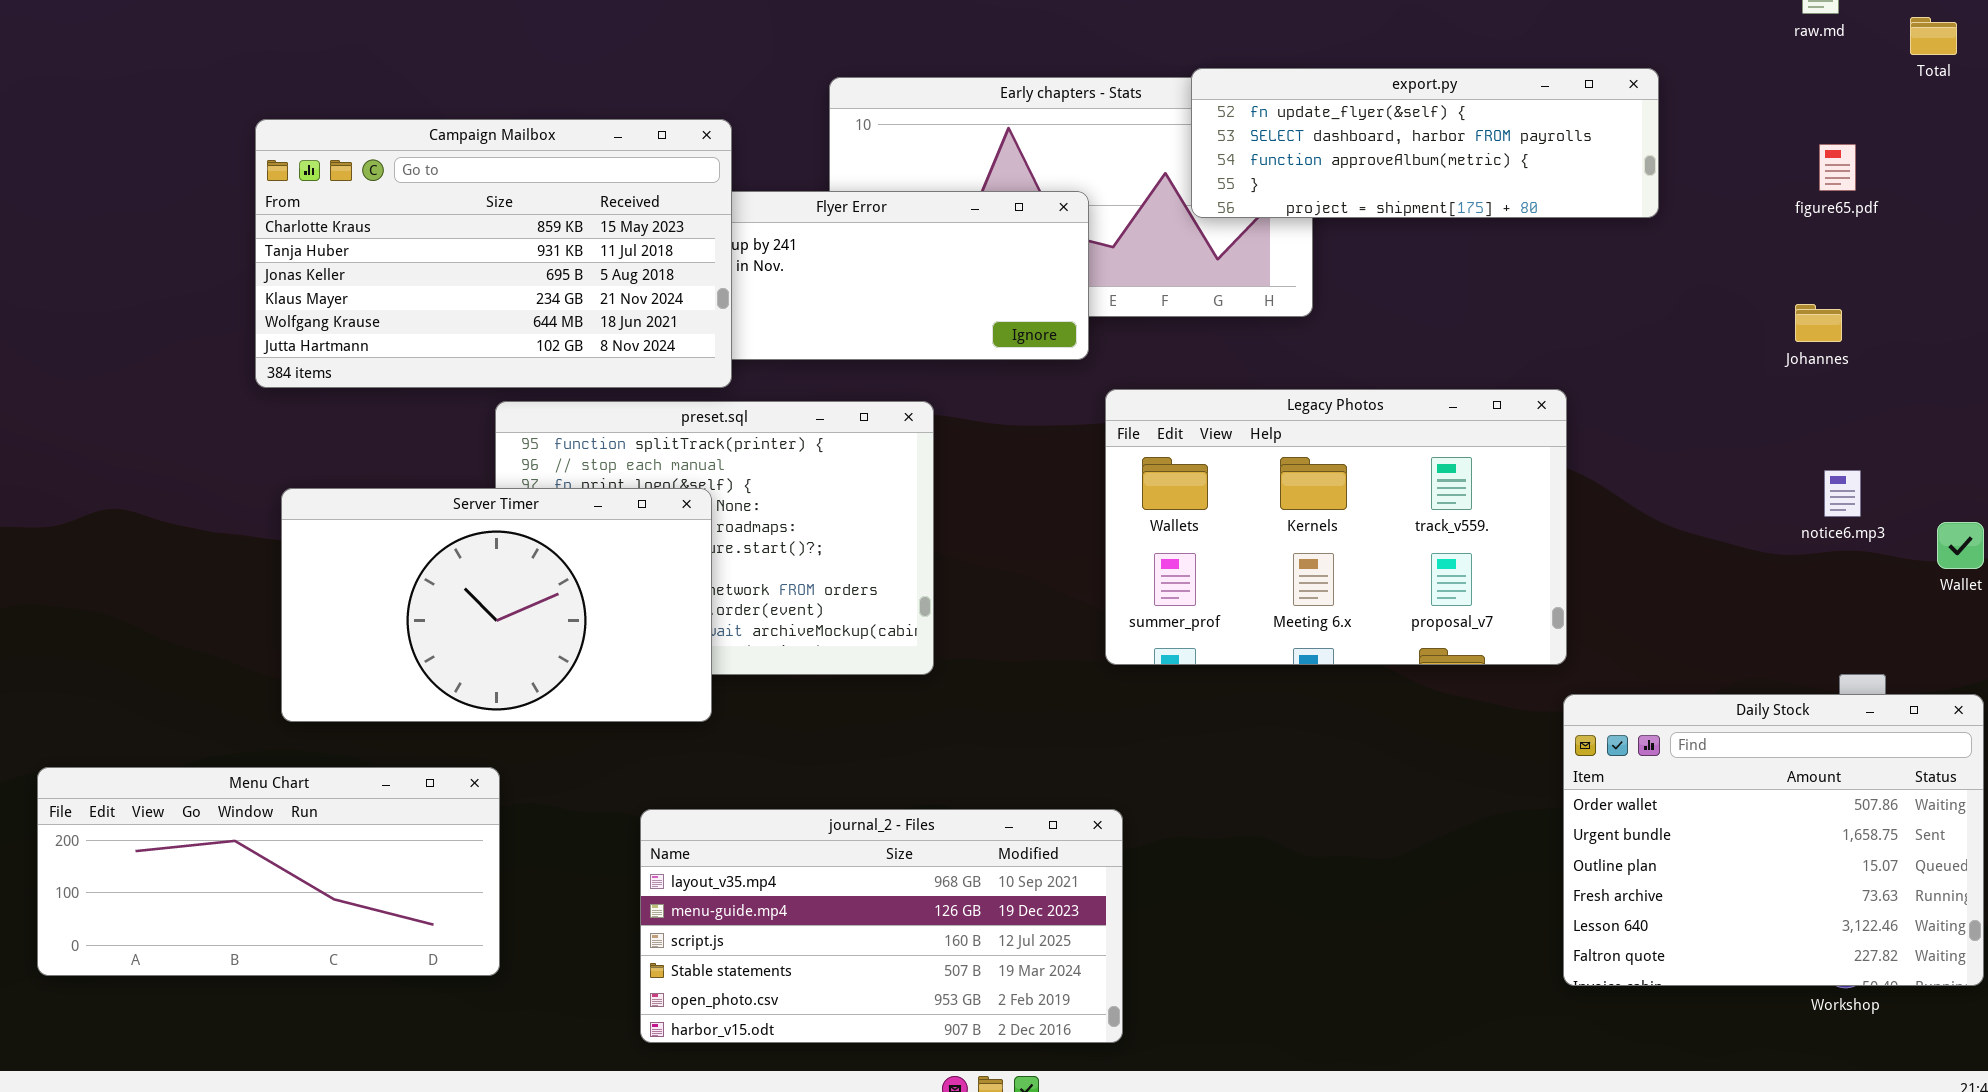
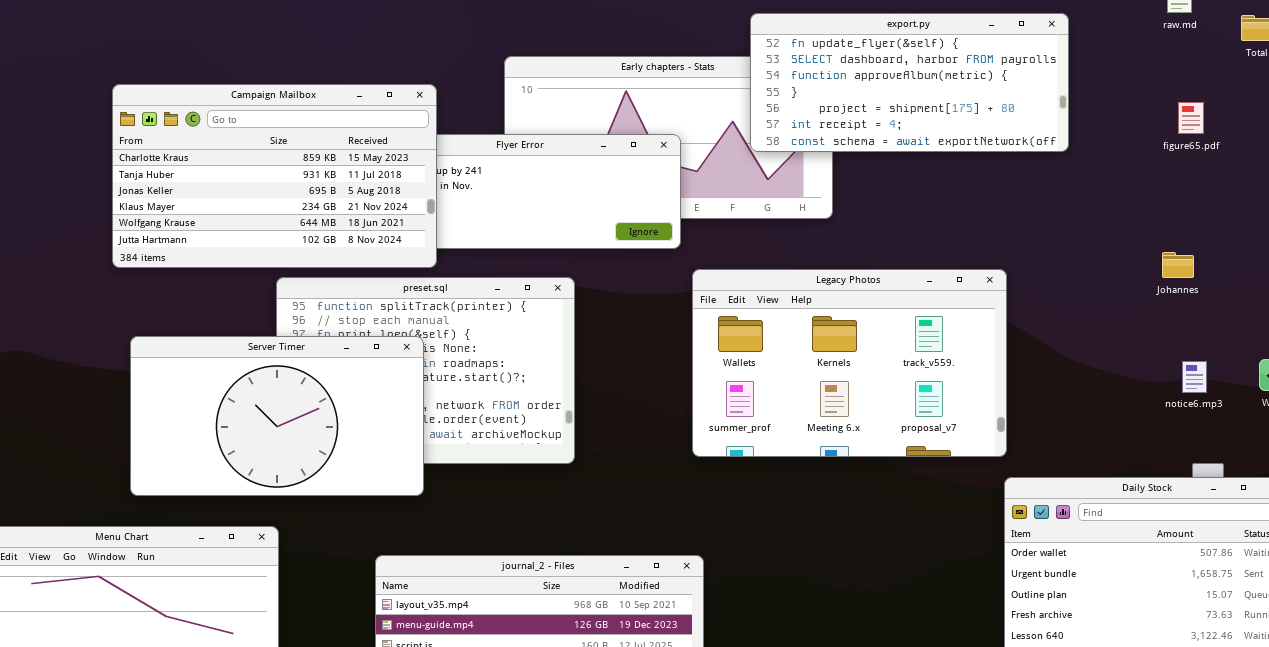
export.py: [1191,68,1659,218] -> [750,13,1069,152], resized
Johannes: [1795,304,1842,342] -> [1162,252,1194,278], moved
notice6.mp3: [1824,470,1861,517] -> [1182,361,1207,393], moved

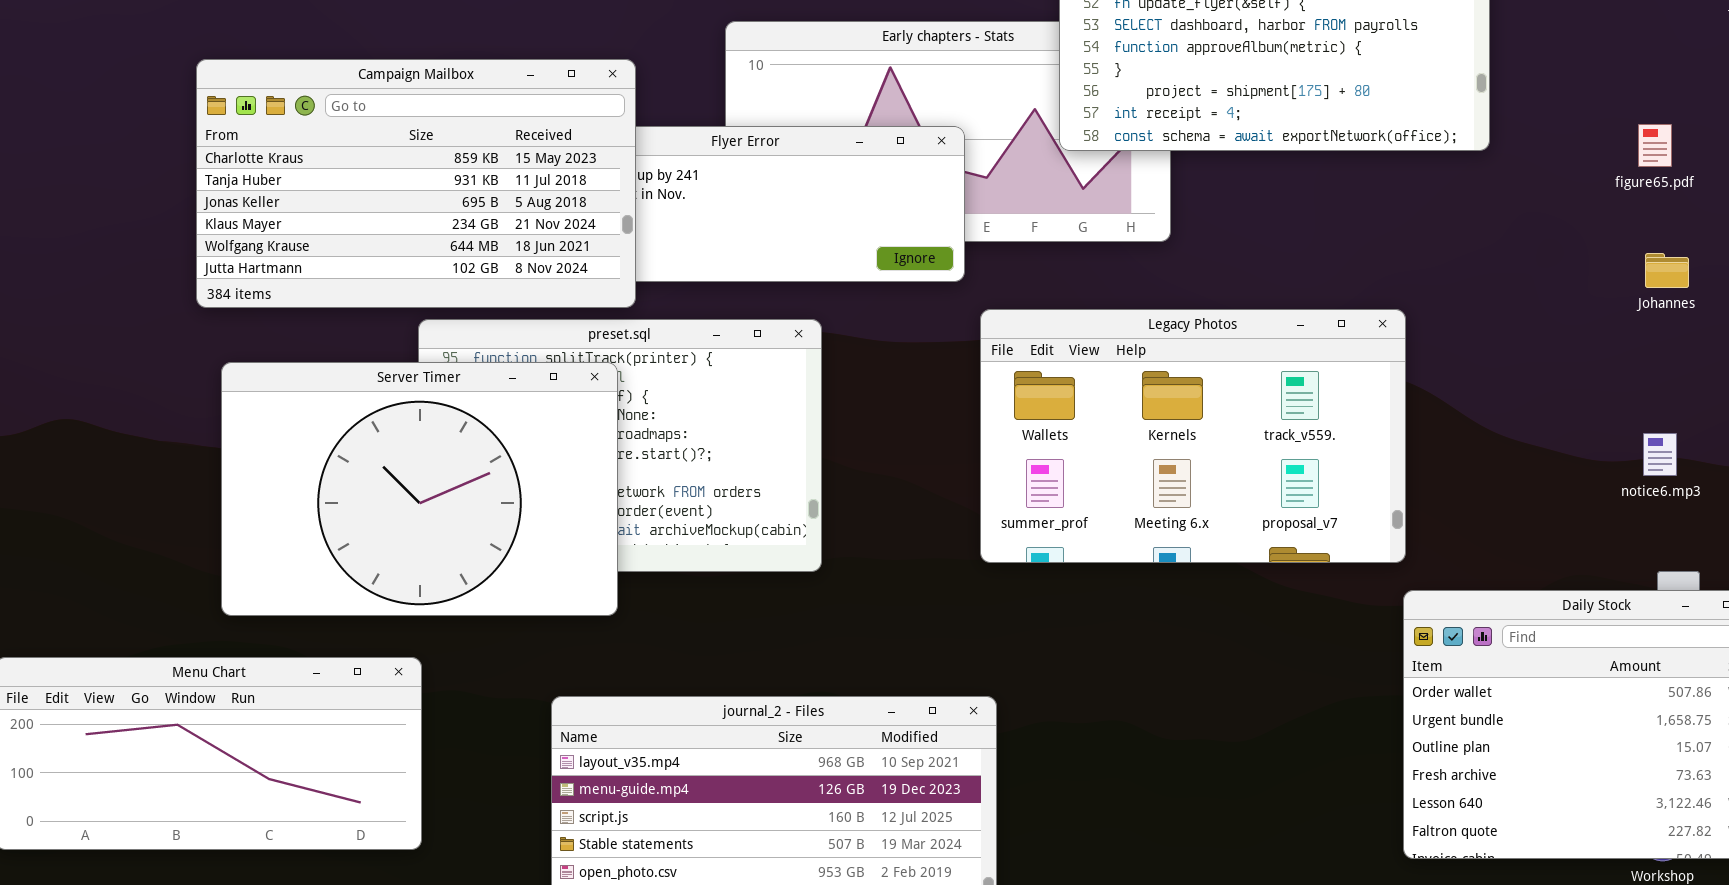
figure65.pdf: [1178,102,1204,134] -> [1638,124,1672,167], moved
Johannes: [1162,252,1194,278] -> [1645,253,1689,288], moved
Server Timer: [130,336,424,496] -> [221,362,618,616], resized

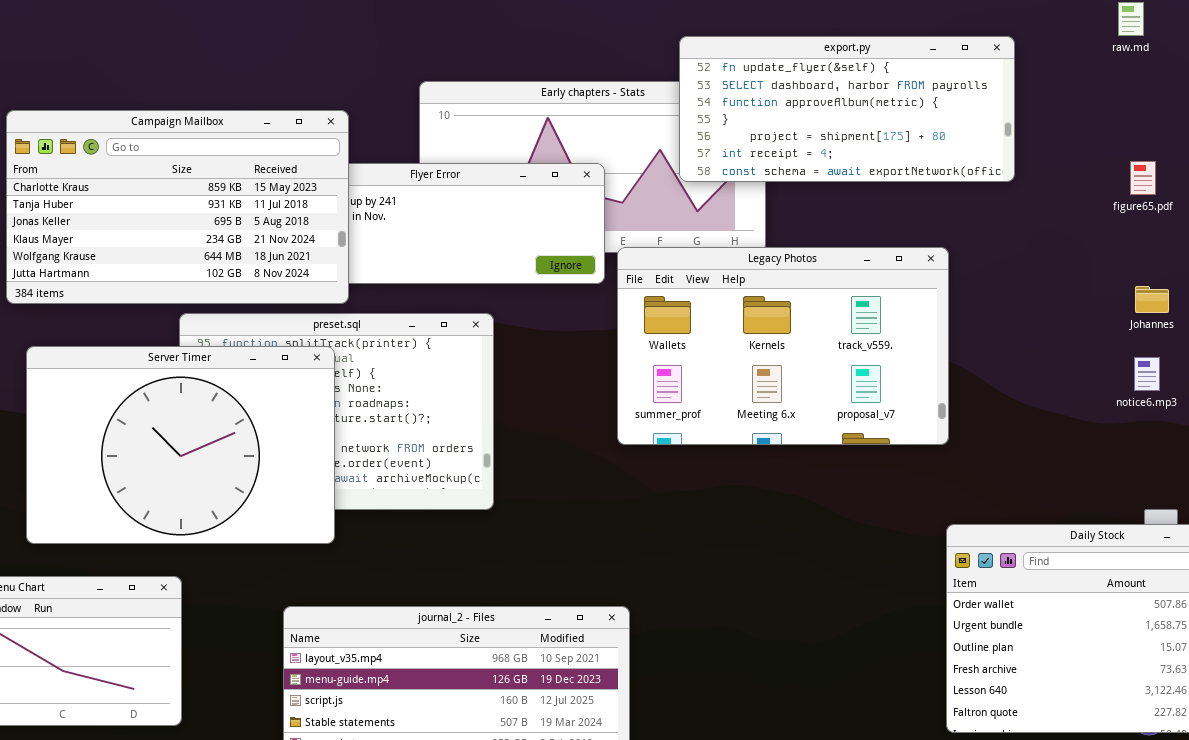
Johannes: [1645,253,1689,288] -> [1135,286,1169,313], moved
Legacy Photos: [980,309,1406,563] -> [617,247,949,445], moved
notice6.mp3: [1643,433,1677,476] -> [1134,357,1160,391], moved

